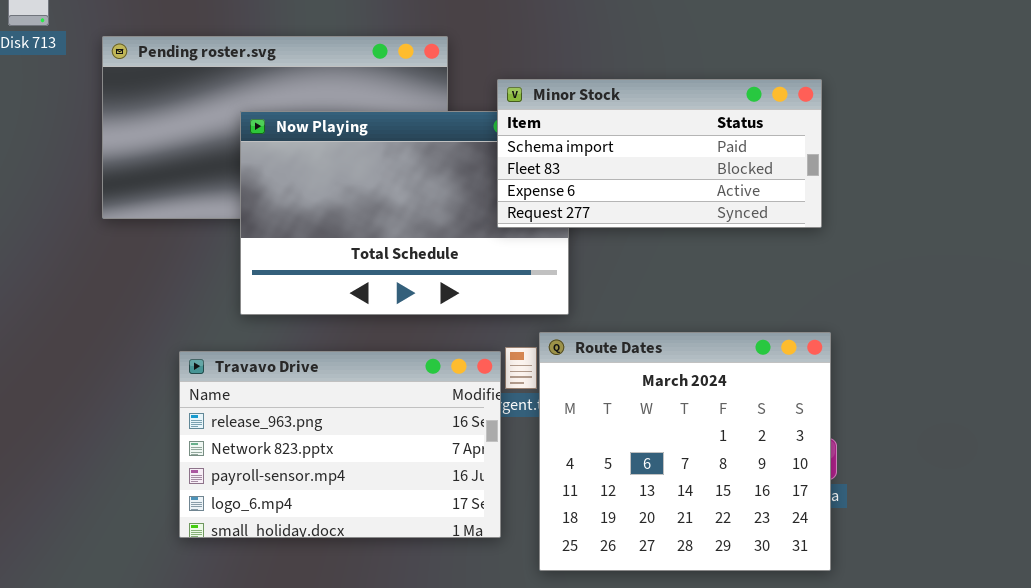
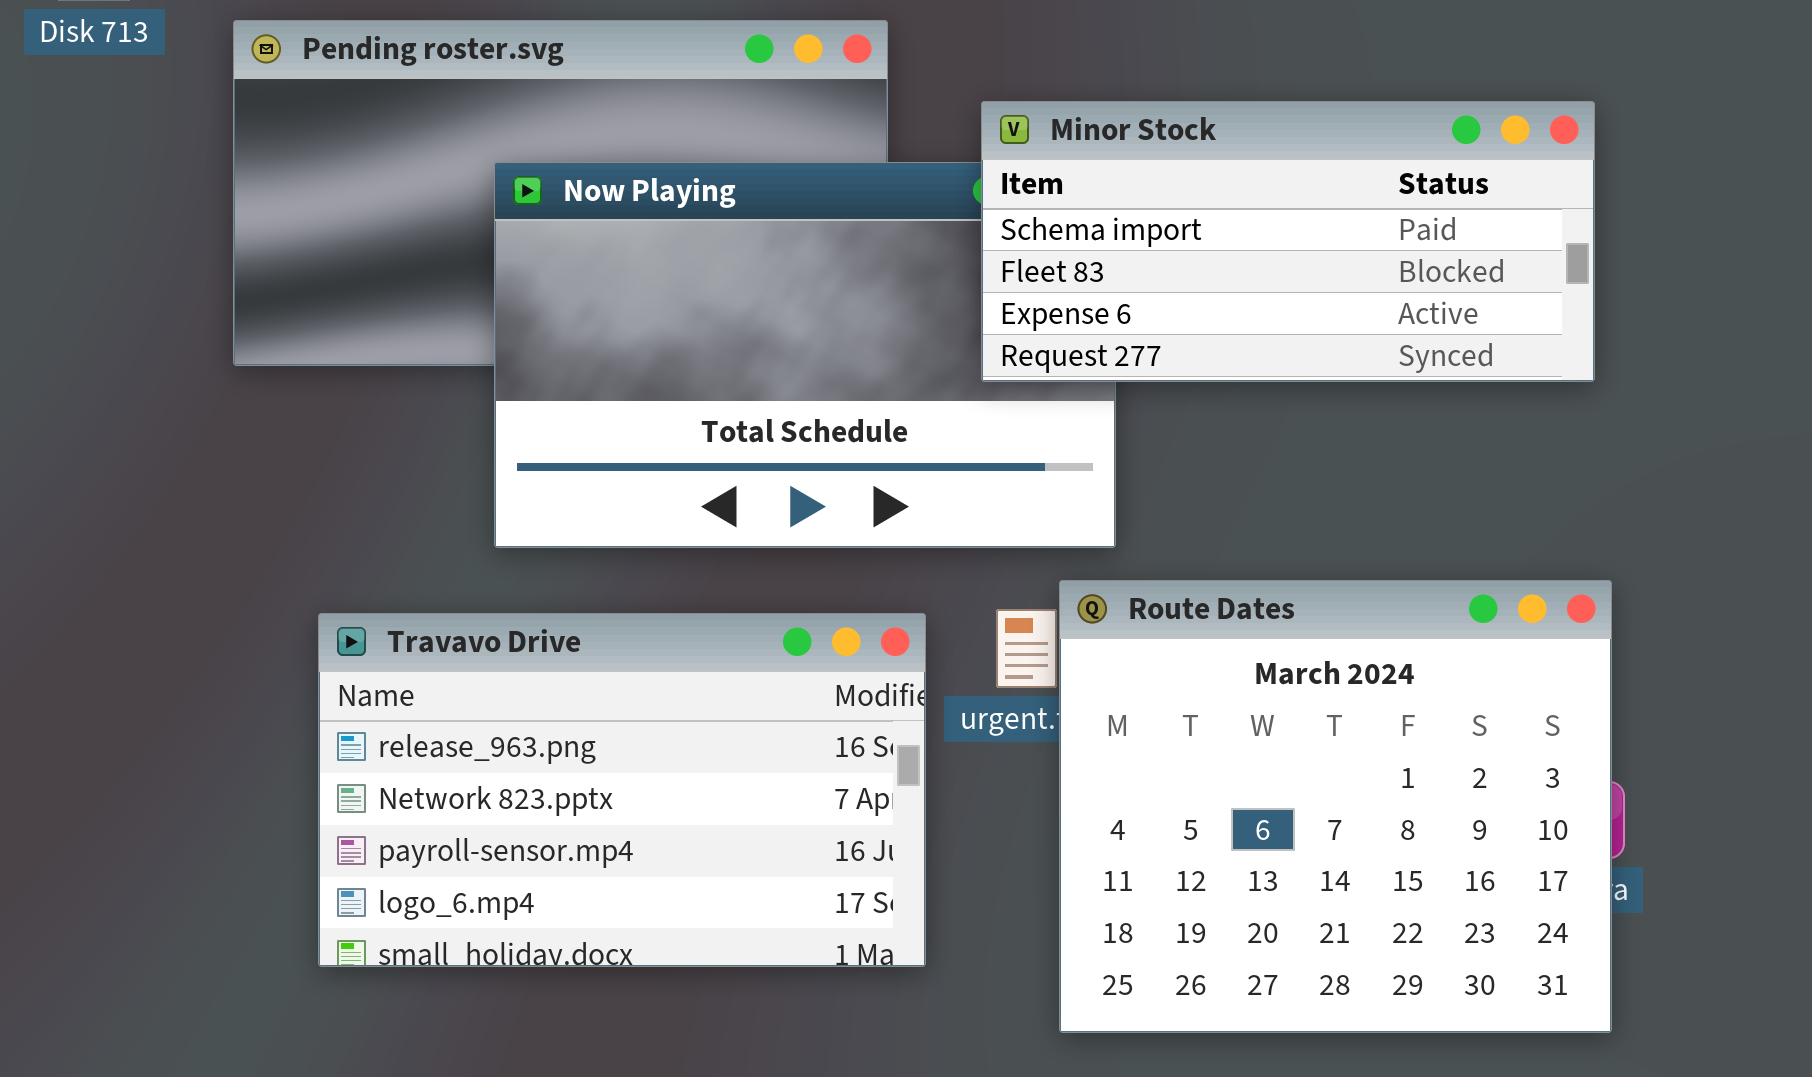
Travavo Drive: [179,351,501,538] -> [318,613,926,967], moved

